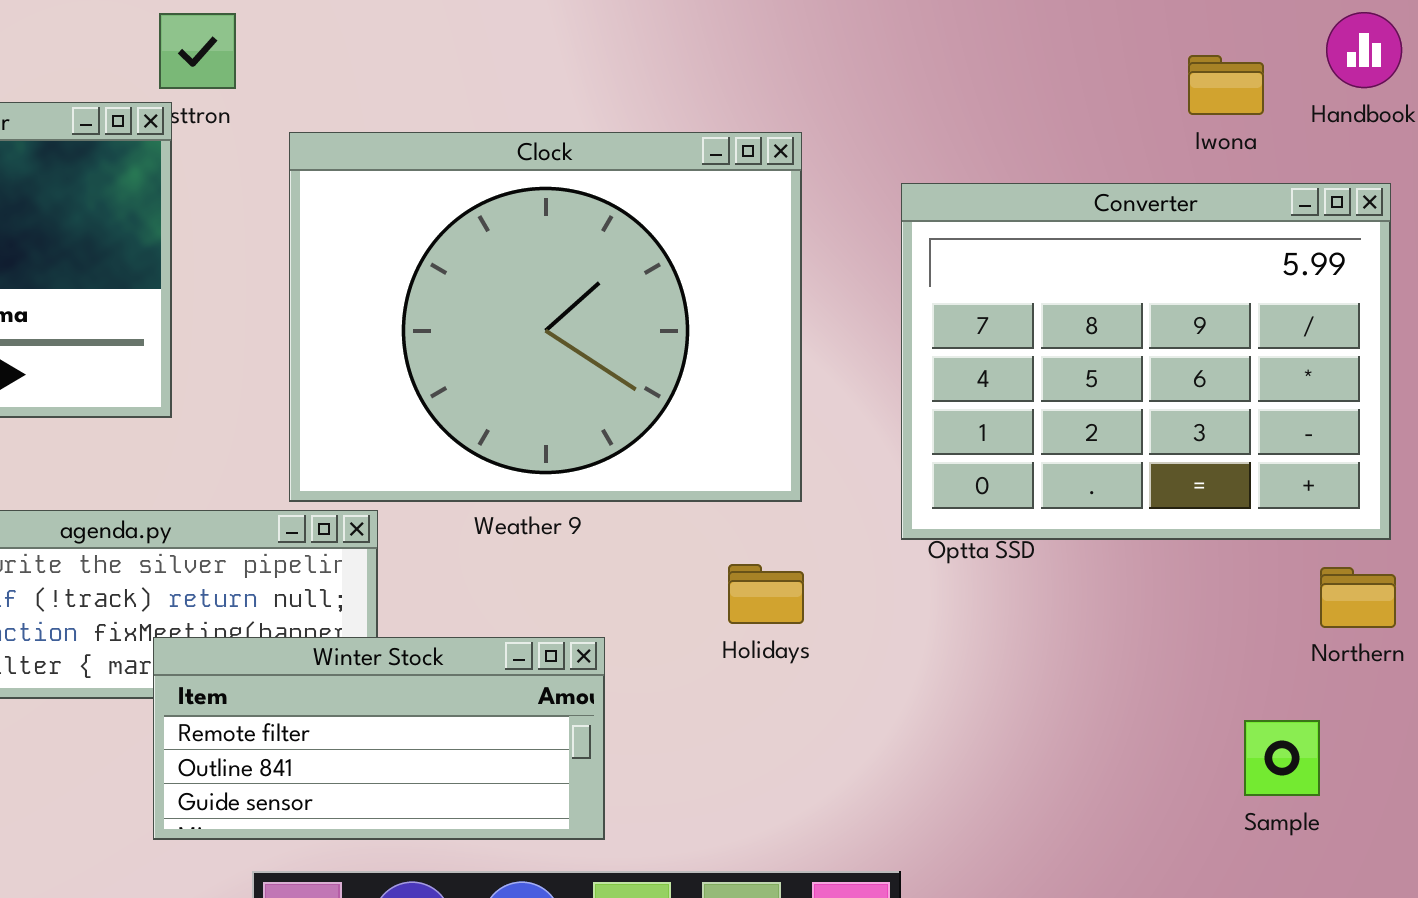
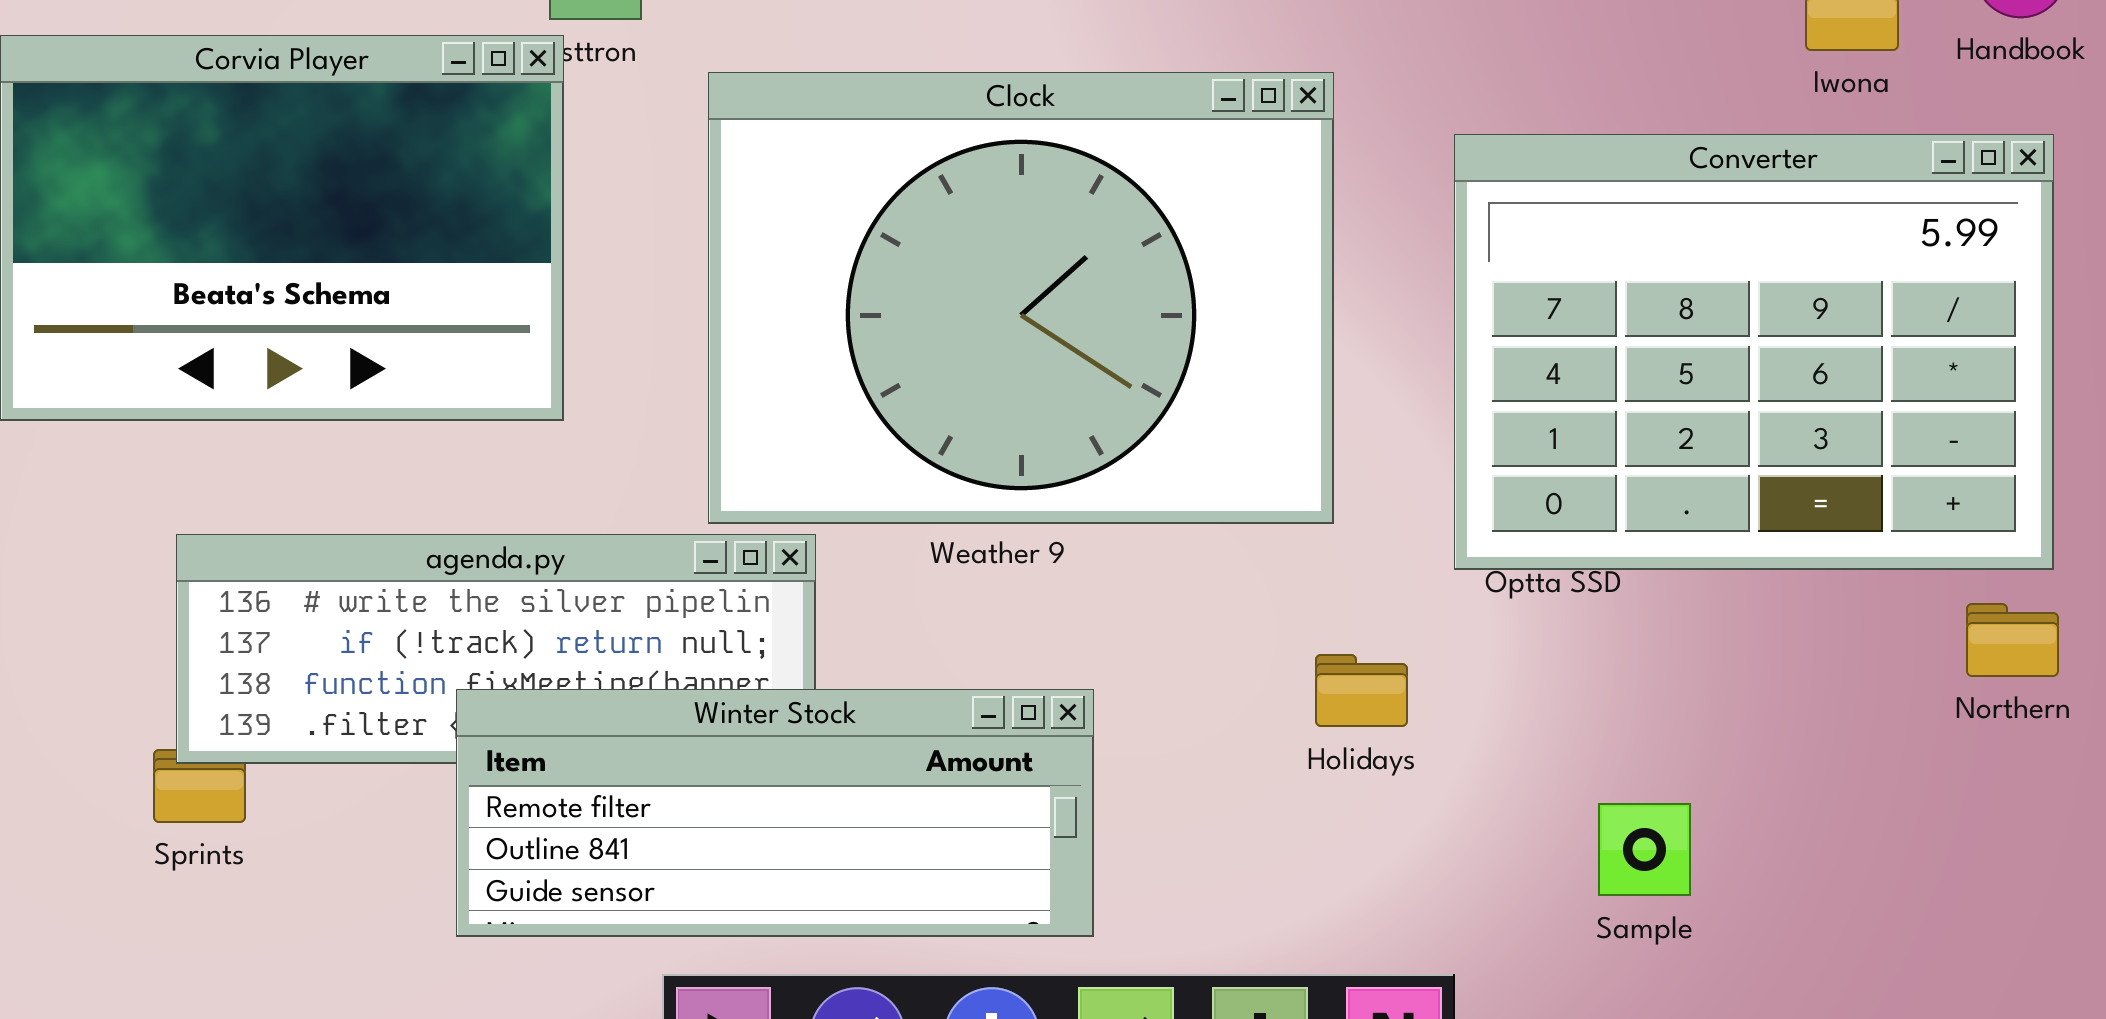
Holidays: [728,564,804,624] -> [1315,654,1408,727], moved
Winter Stock: [153,637,605,840] -> [456,689,1094,937], resized
Sample: [1244,720,1320,796] -> [1598,803,1691,896], moved

